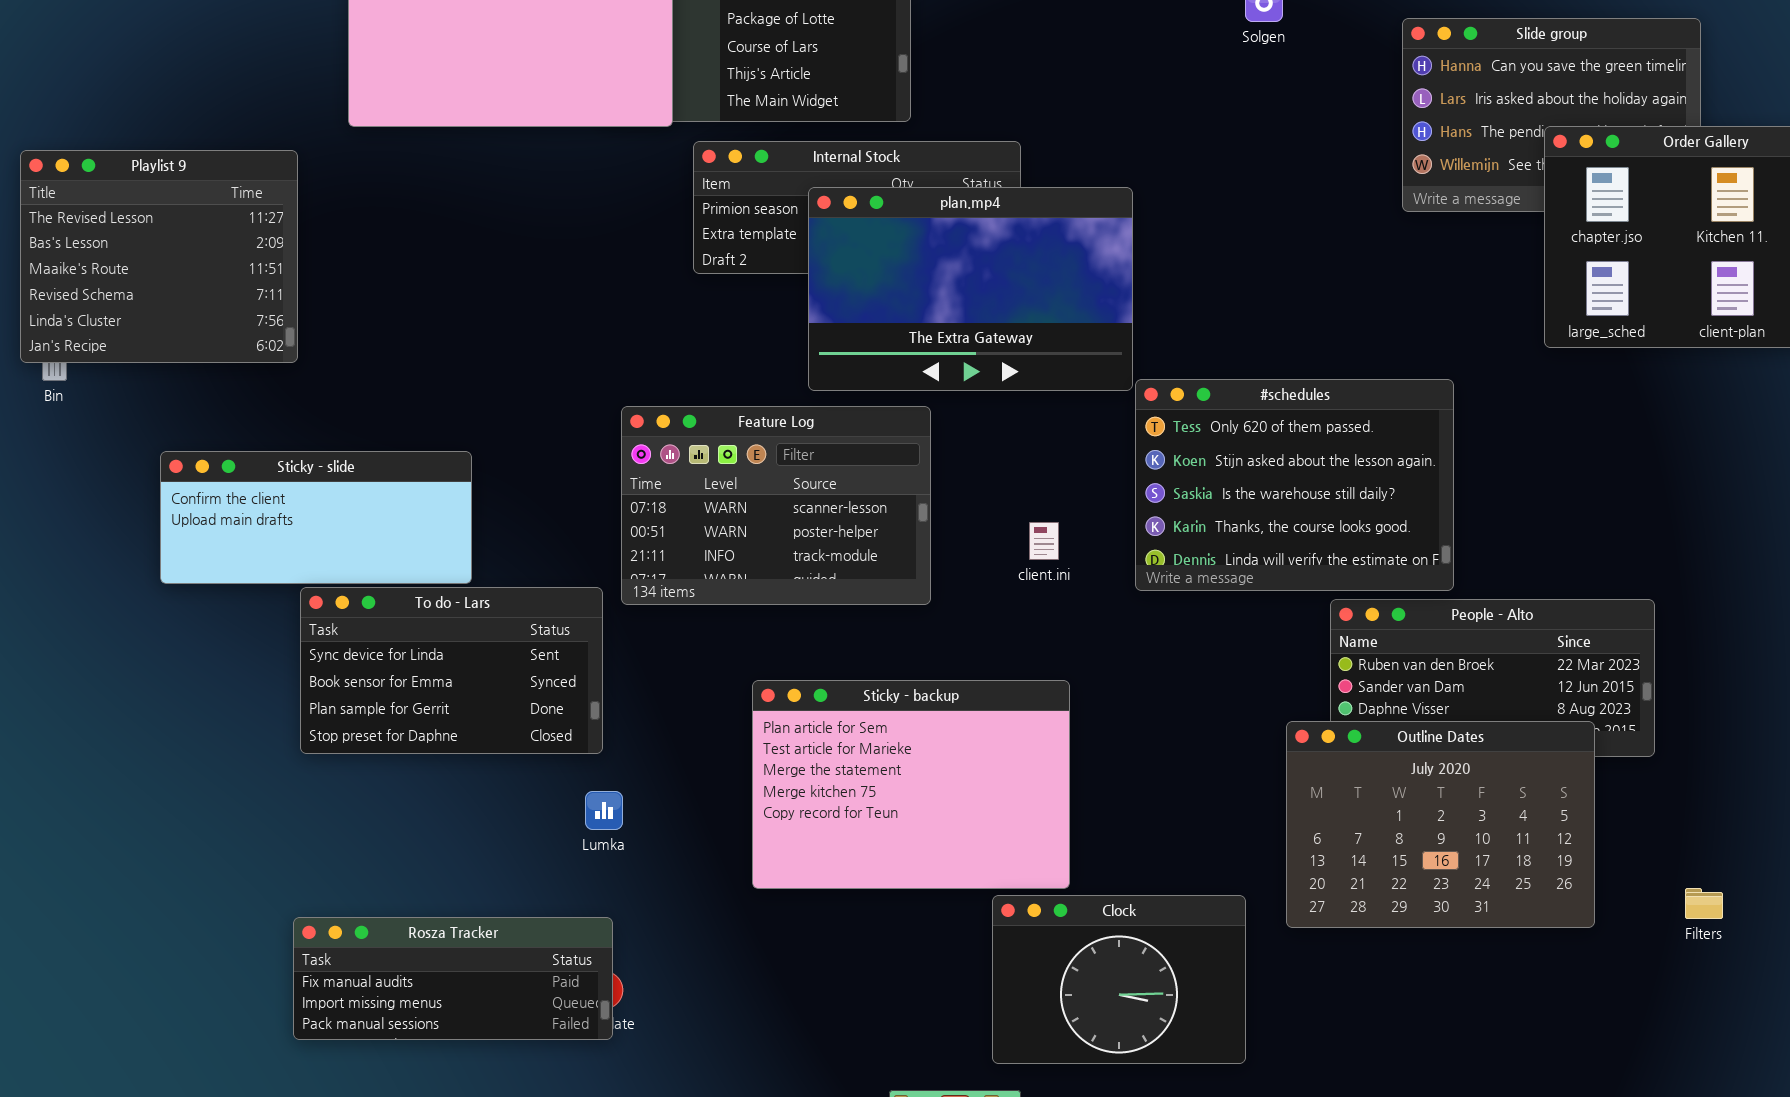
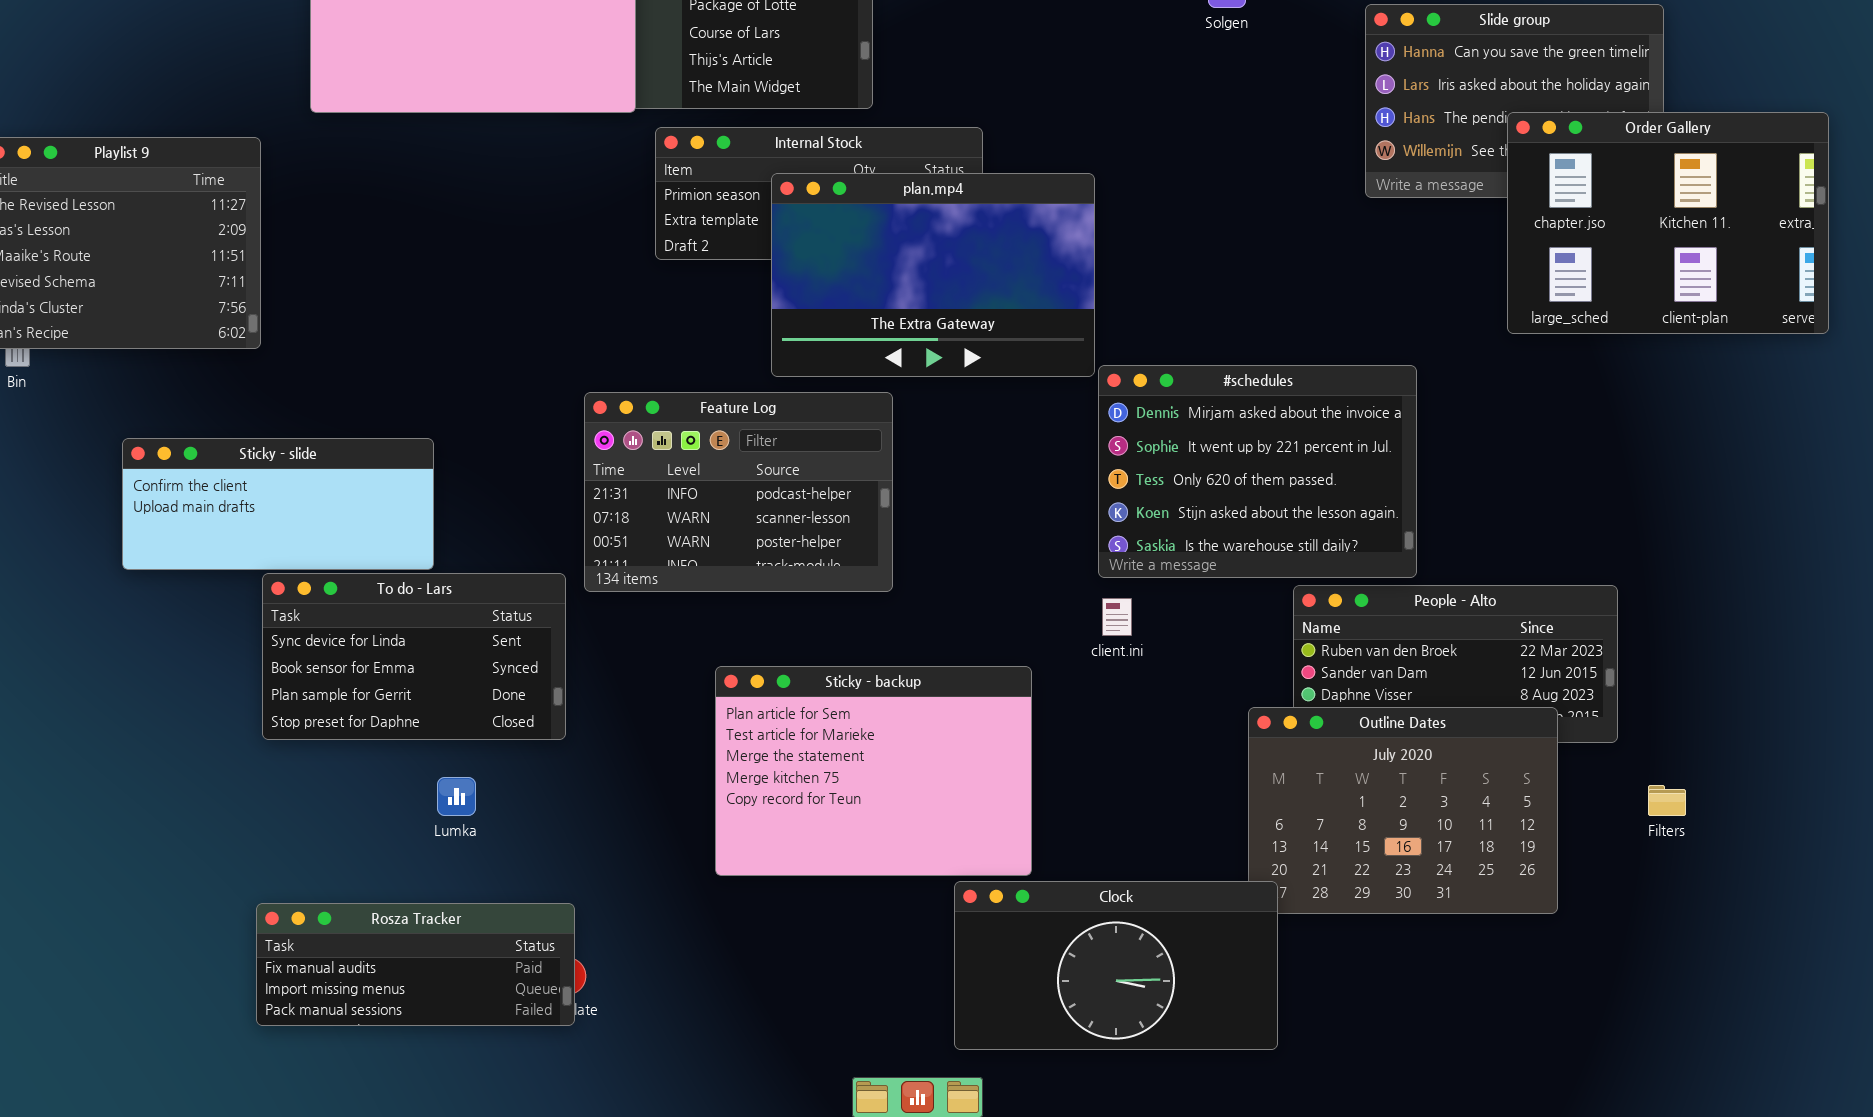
#schedules: [1135,379,1454,591] -> [1098,365,1417,578], scrolled up 2 rows
Feature Log: [621,406,931,605] -> [584,392,893,592], scrolled up 1 row
client.ini: [1029,522,1059,560] -> [1102,598,1132,636], moved
Lumka: [585,791,623,830] -> [437,777,476,816], moved
Filters: [1685,888,1723,919] -> [1648,785,1686,816], moved
Clock: [992,895,1246,1064] -> [954,881,1278,1050], resized

